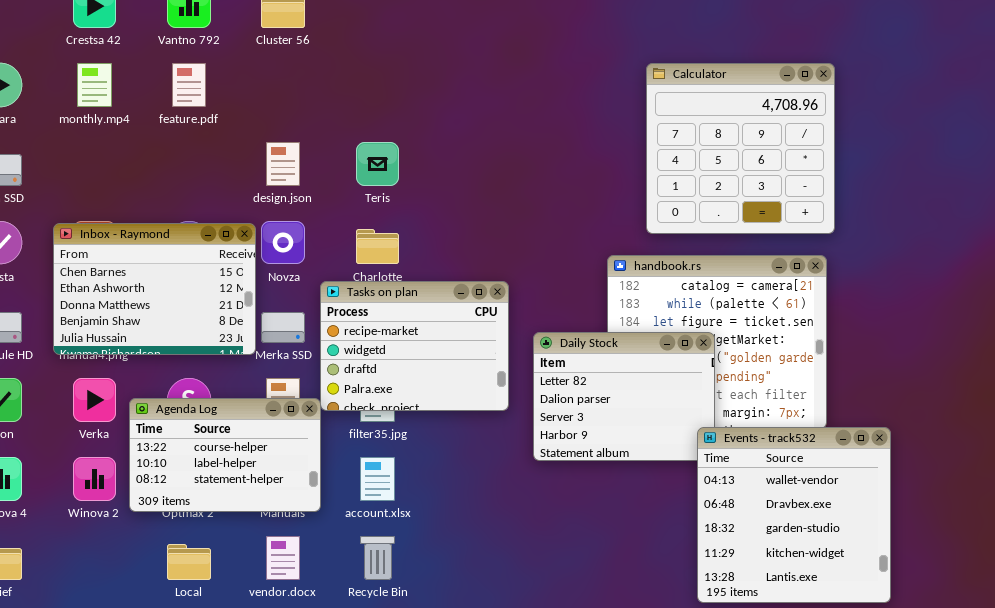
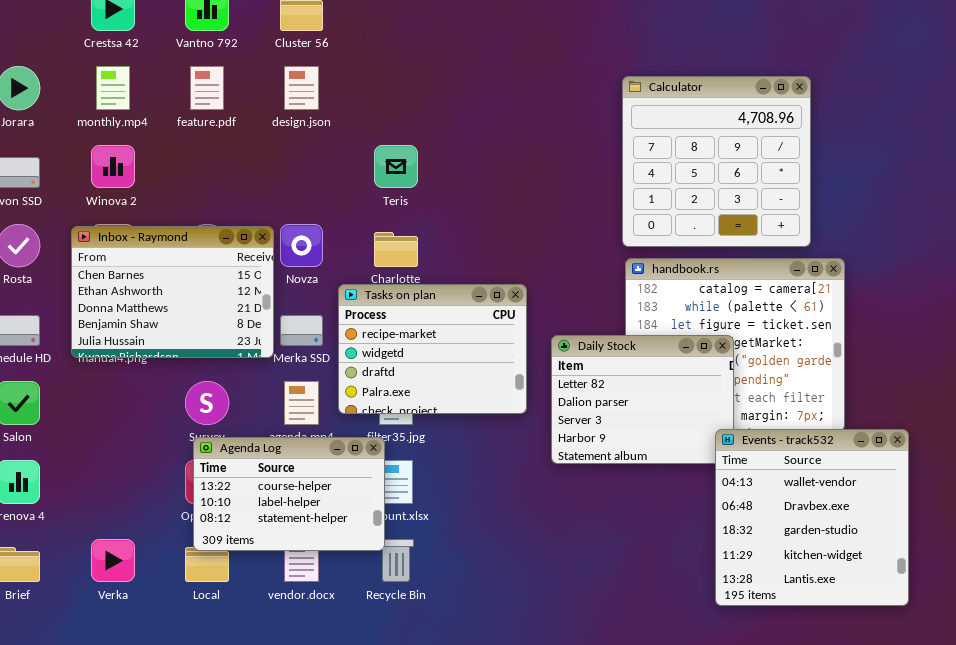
Calculator: [646,63,835,234] -> [622,76,811,247], moved
design.json: [266,142,300,186] -> [284,66,319,110], moved
Verka: [73,378,116,422] -> [91,539,135,582], moved
Agenda Log: [129,398,321,512] -> [193,437,385,551], moved
Winova 2: [73,457,116,501] -> [91,145,135,188], moved

